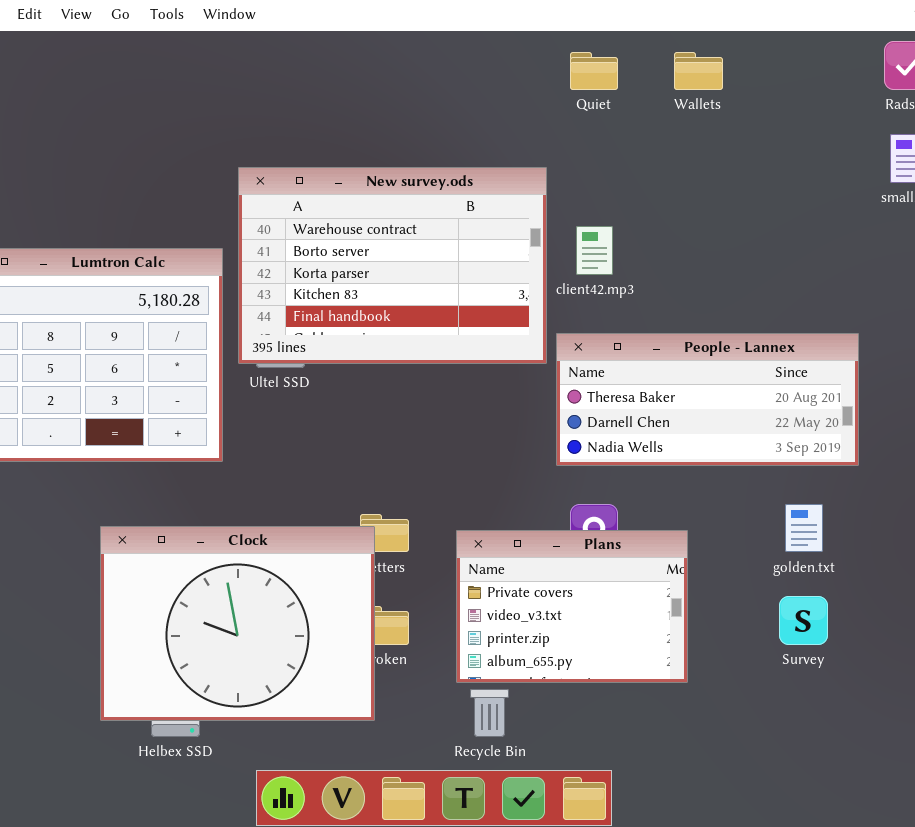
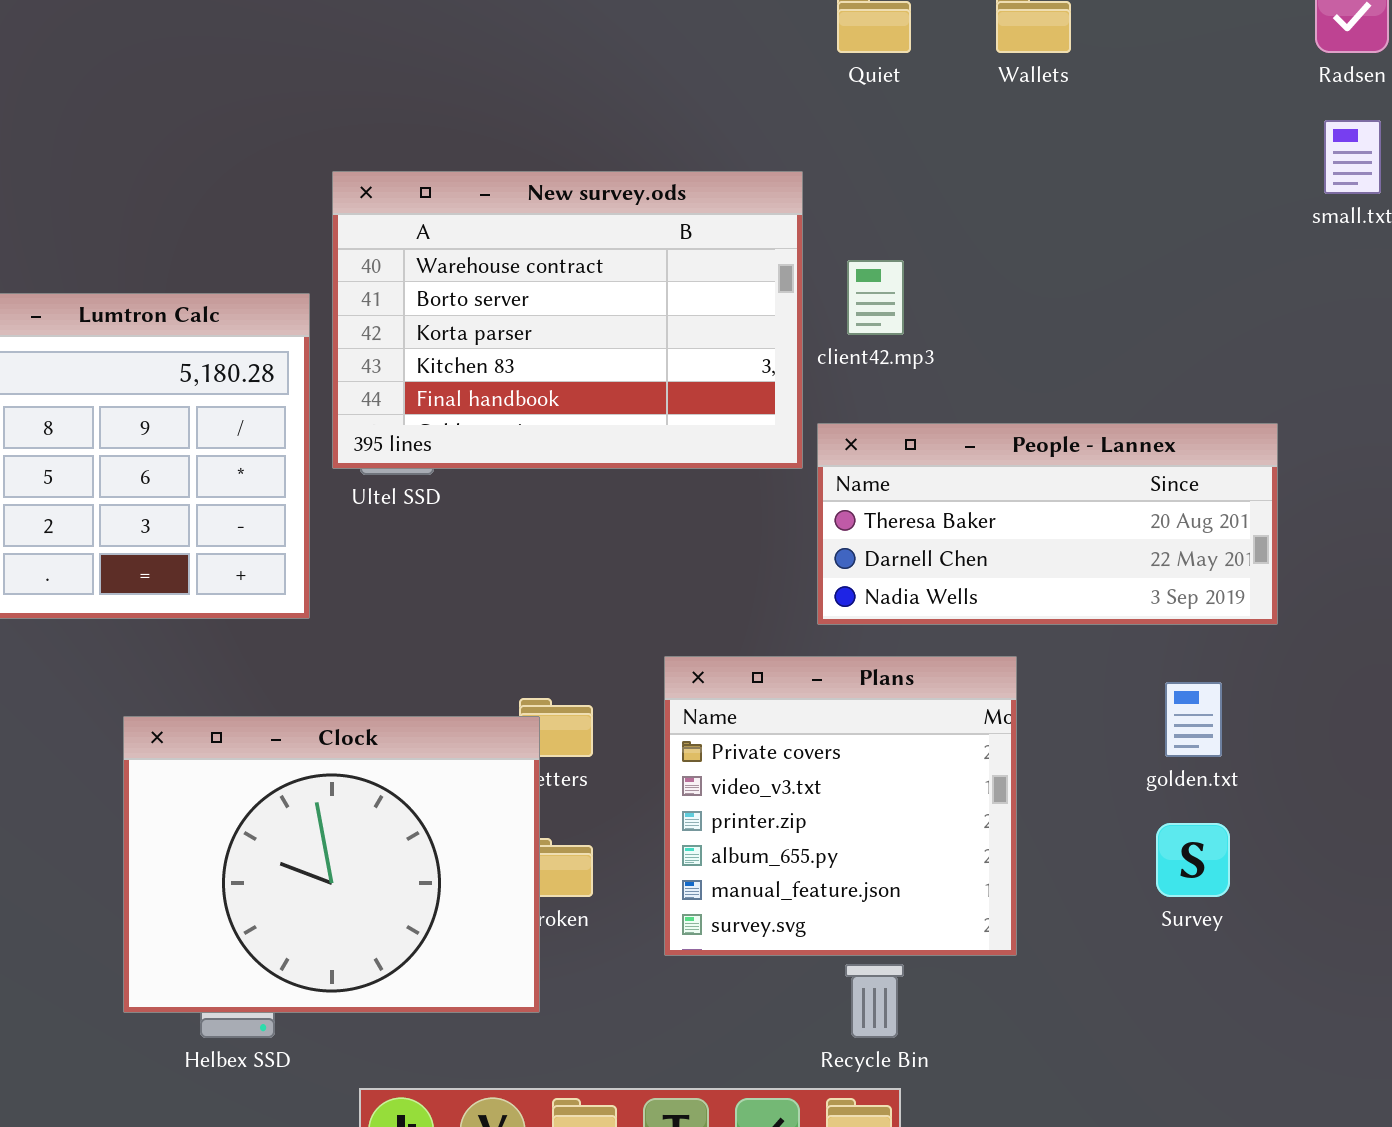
Plans: [456,530,688,683] -> [664,656,1017,956], resized
Recycle Bin: [470,689,509,737] -> [845,964,904,1038], moved

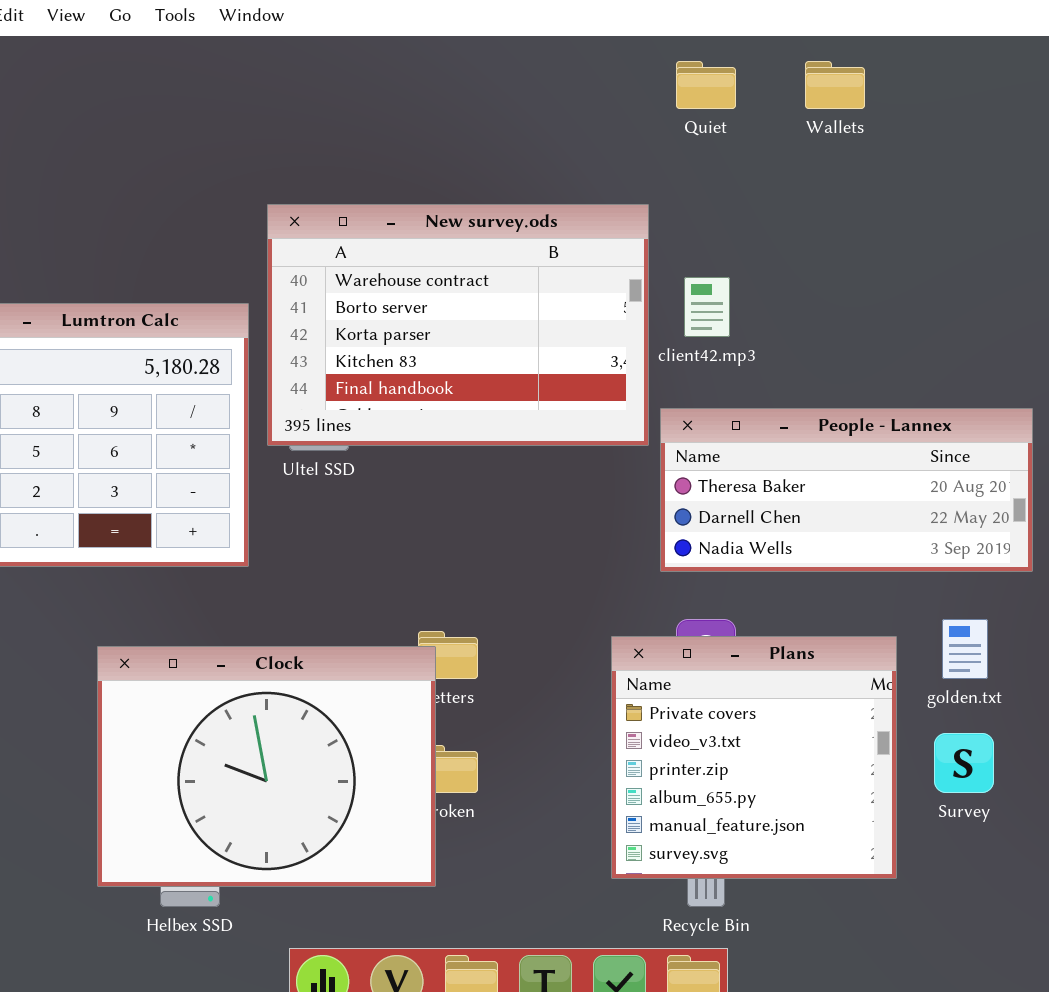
Plans: [664,656,1017,956] -> [611,636,897,879], moved

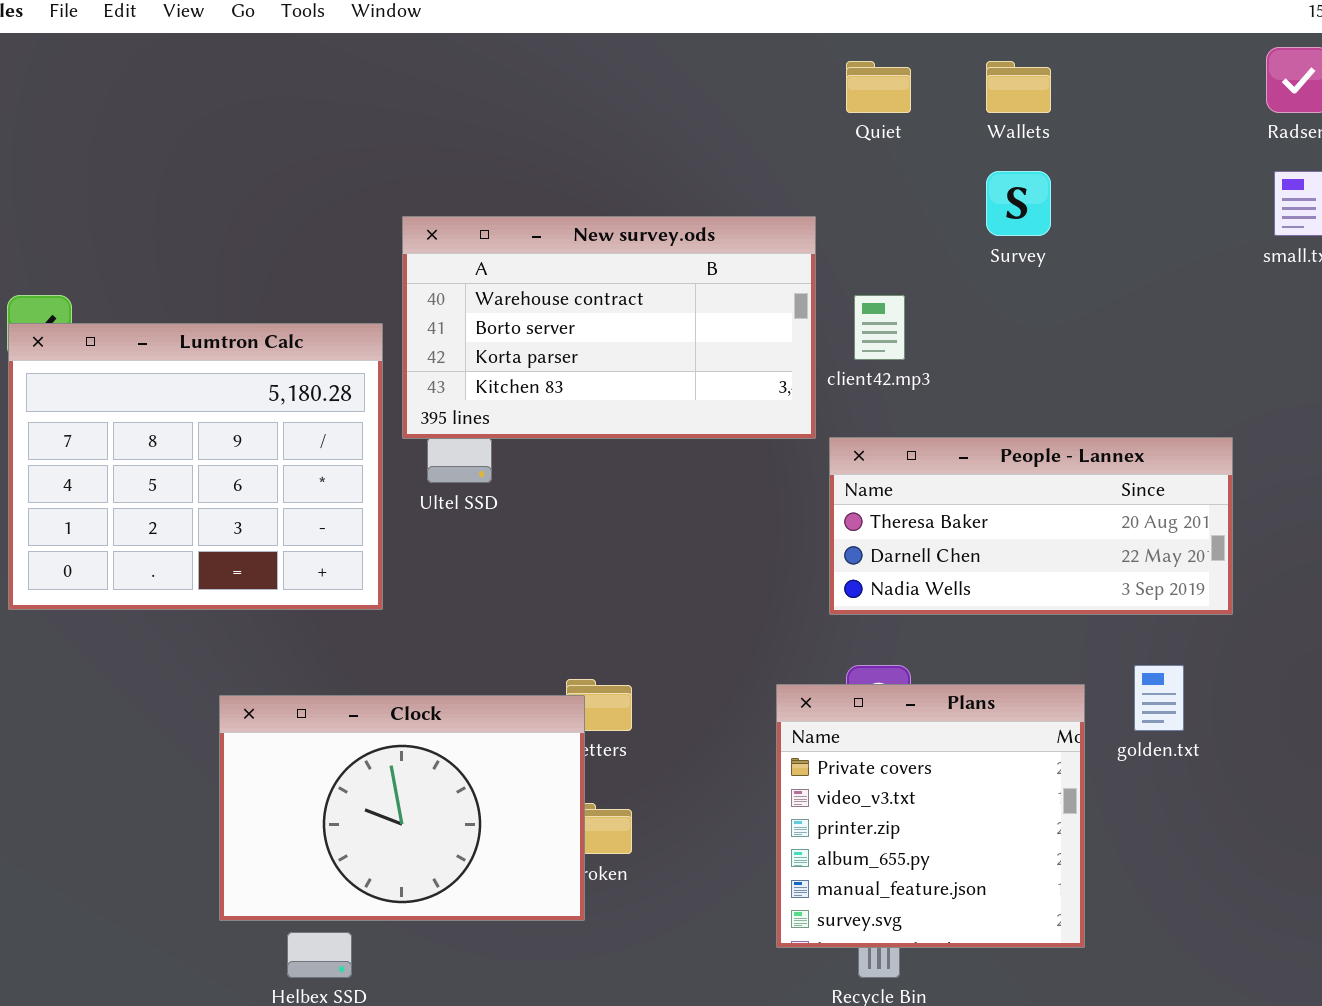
New survey.ods: [267,204,649,446] -> [402,216,816,439], resized
Clock: [97,646,436,887] -> [219,695,585,921], resized
Survey: [934,733,994,793] -> [986,171,1051,236], moved

